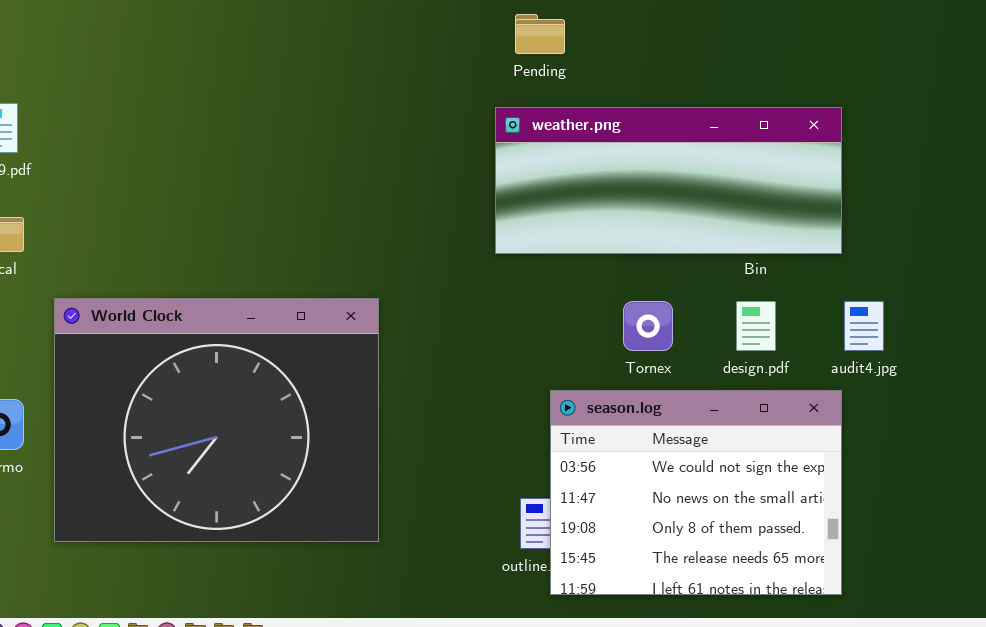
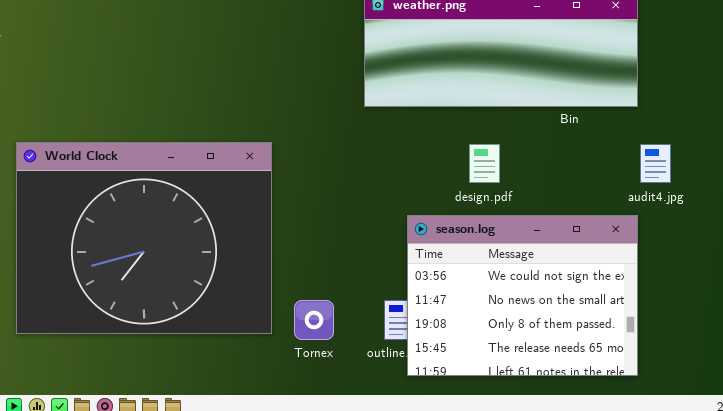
Tornex: [623,301,673,351] -> [294,300,334,340], moved
design.pdf: [736,301,776,351] -> [469,144,500,183], moved

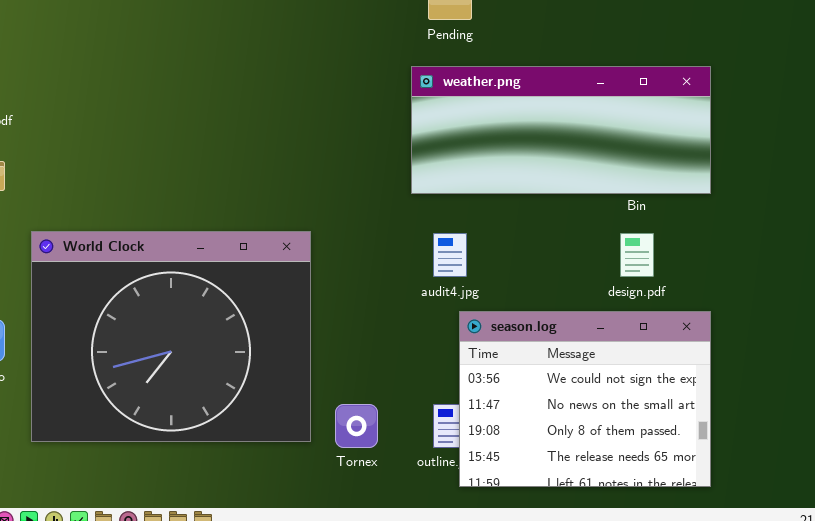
design.pdf: [469,144,500,183] -> [620,233,654,277], moved
audit4.jpg: [640,144,671,183] -> [433,233,467,277], moved

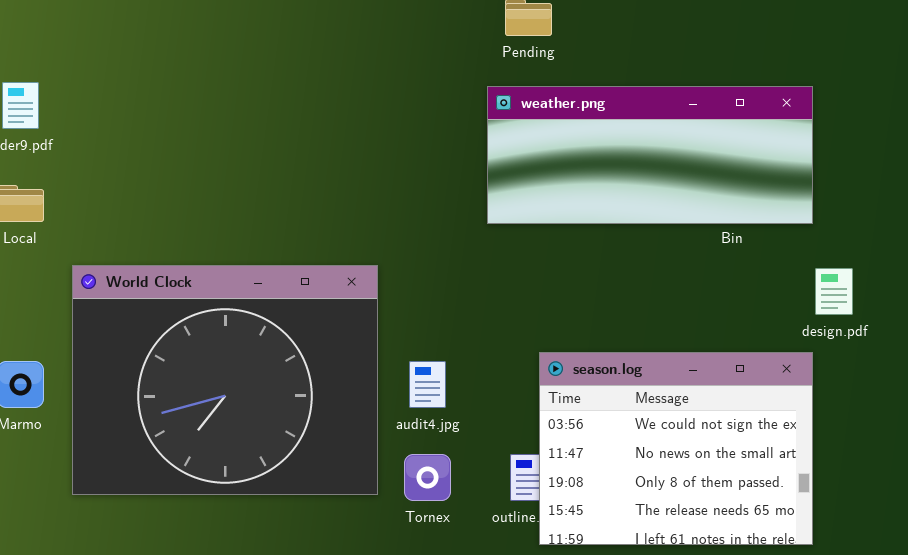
audit4.jpg: [433,233,467,277] -> [409,361,446,408], moved
design.pdf: [620,233,654,277] -> [815,268,853,315], moved

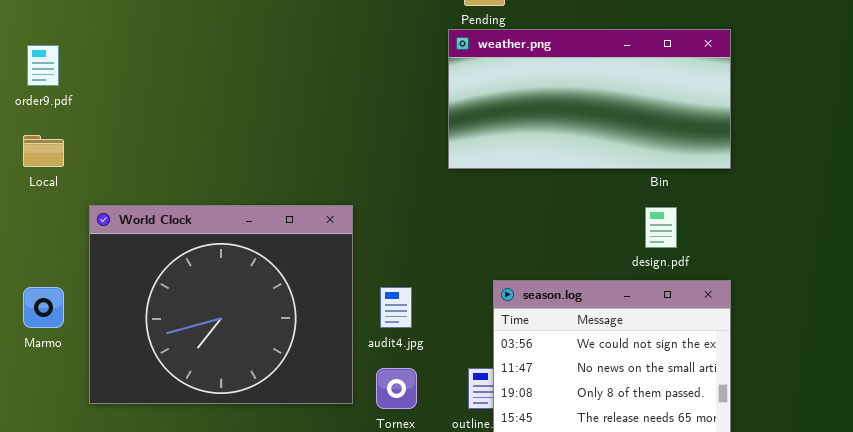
weather.png: [487,86,813,224] -> [448,29,731,169], resized
design.pdf: [815,268,853,315] -> [645,207,677,248], moved

